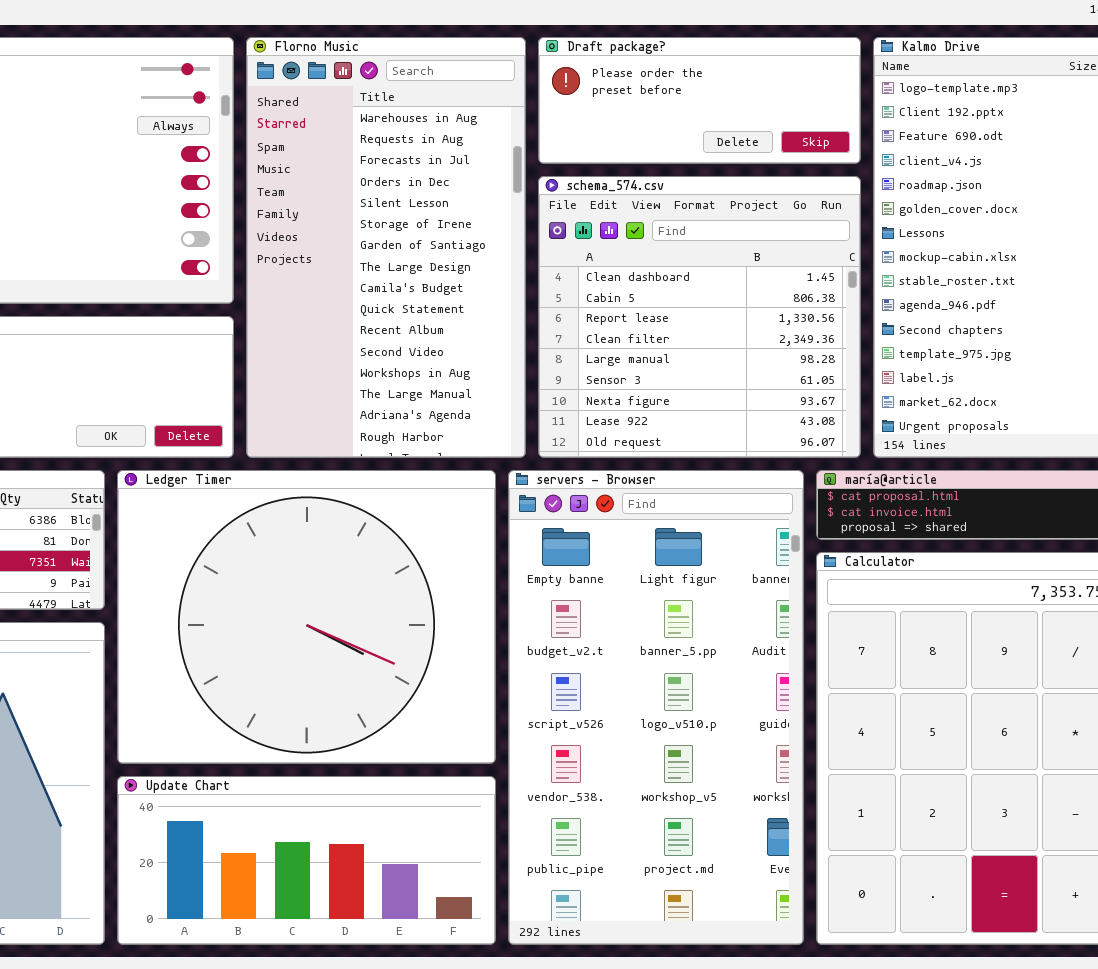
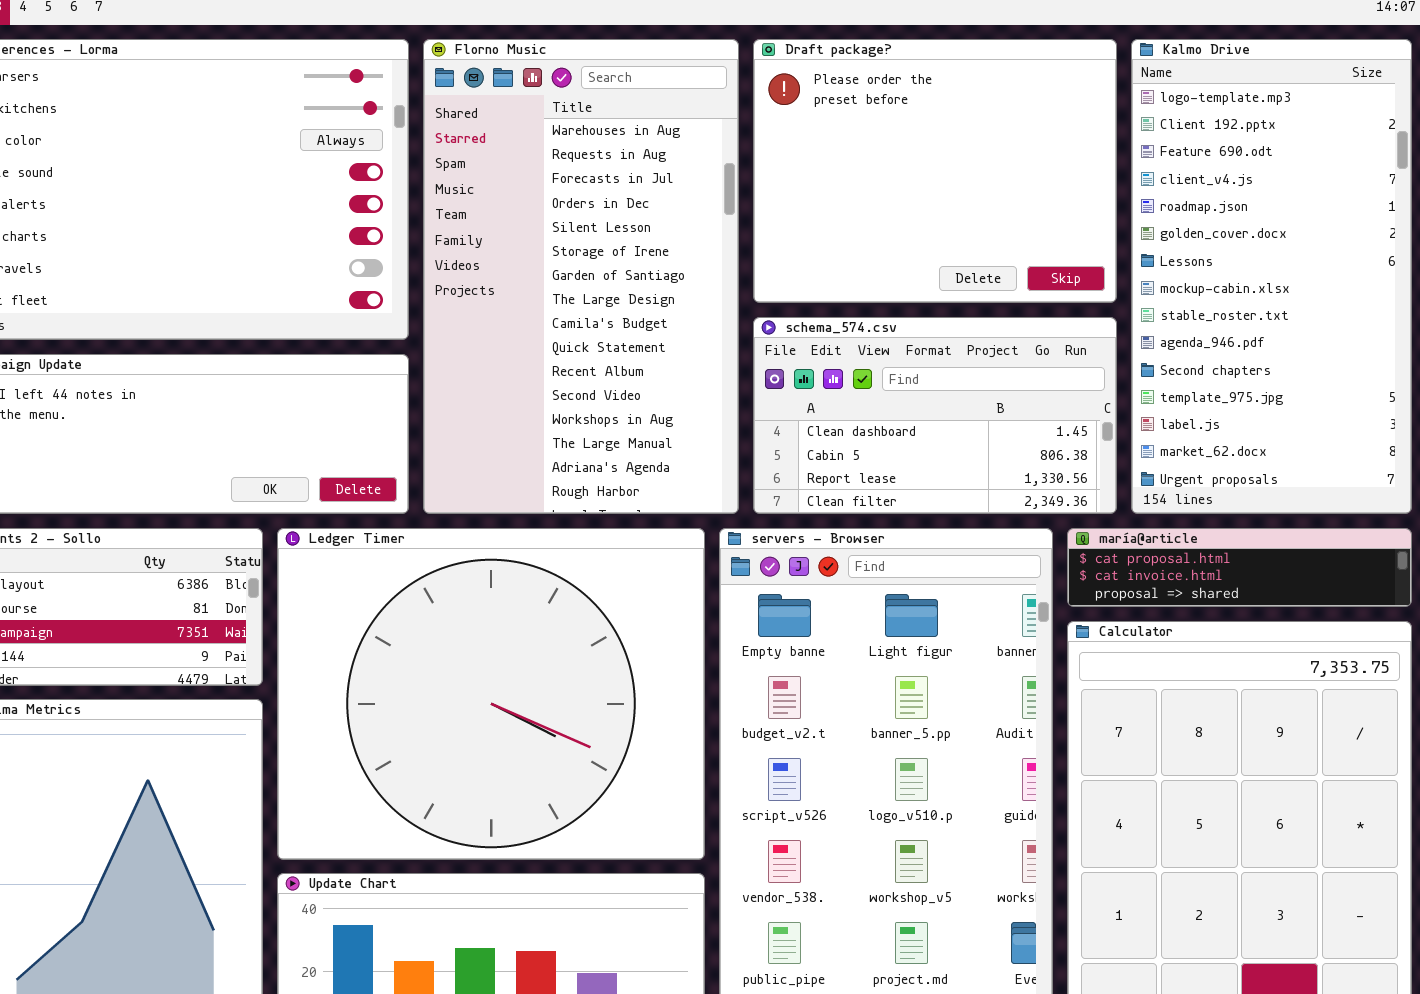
Draft package?: [538,37,861,164] -> [753,39,1117,303], resized
schema_574.csv: [538,176,861,458] -> [753,317,1117,514], resized

